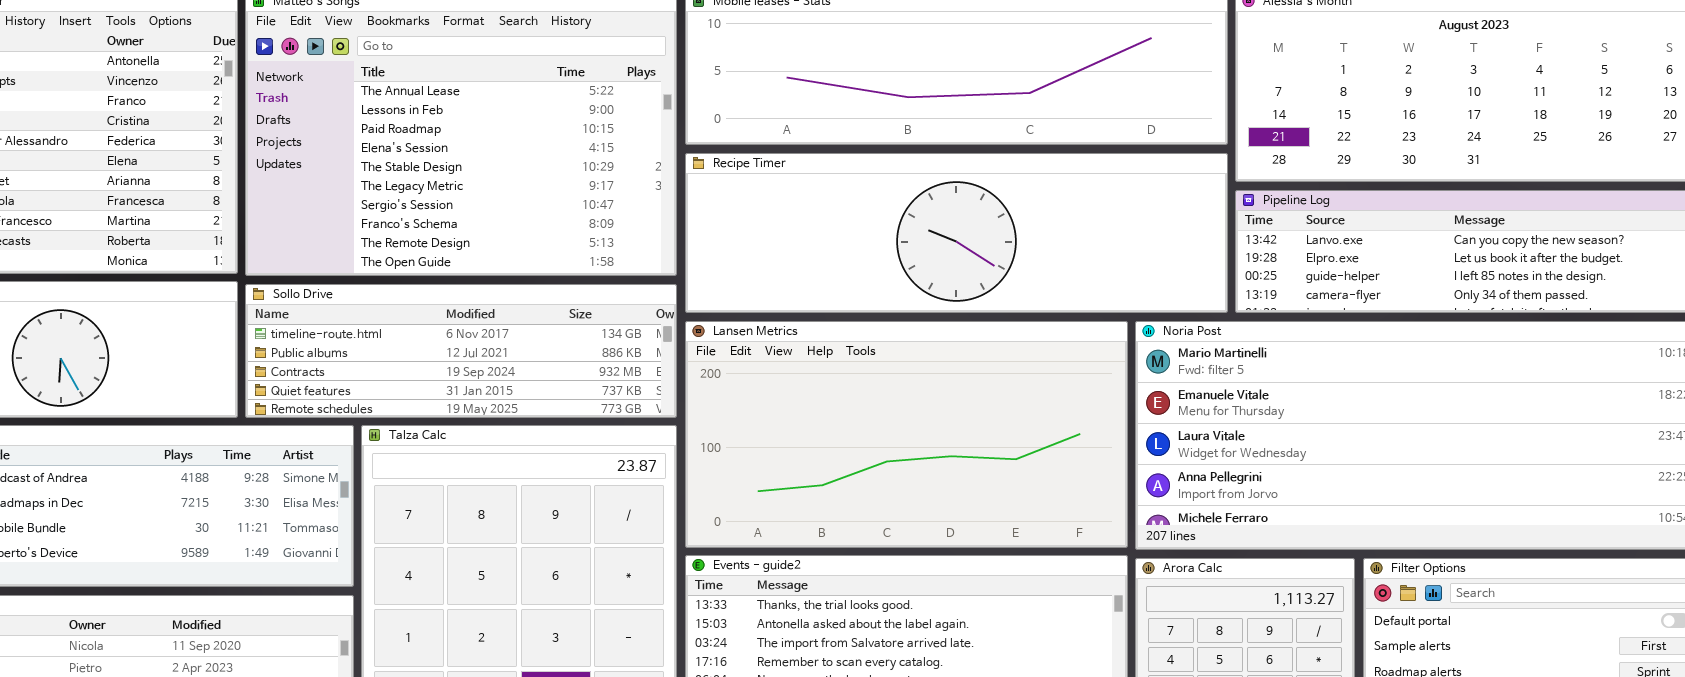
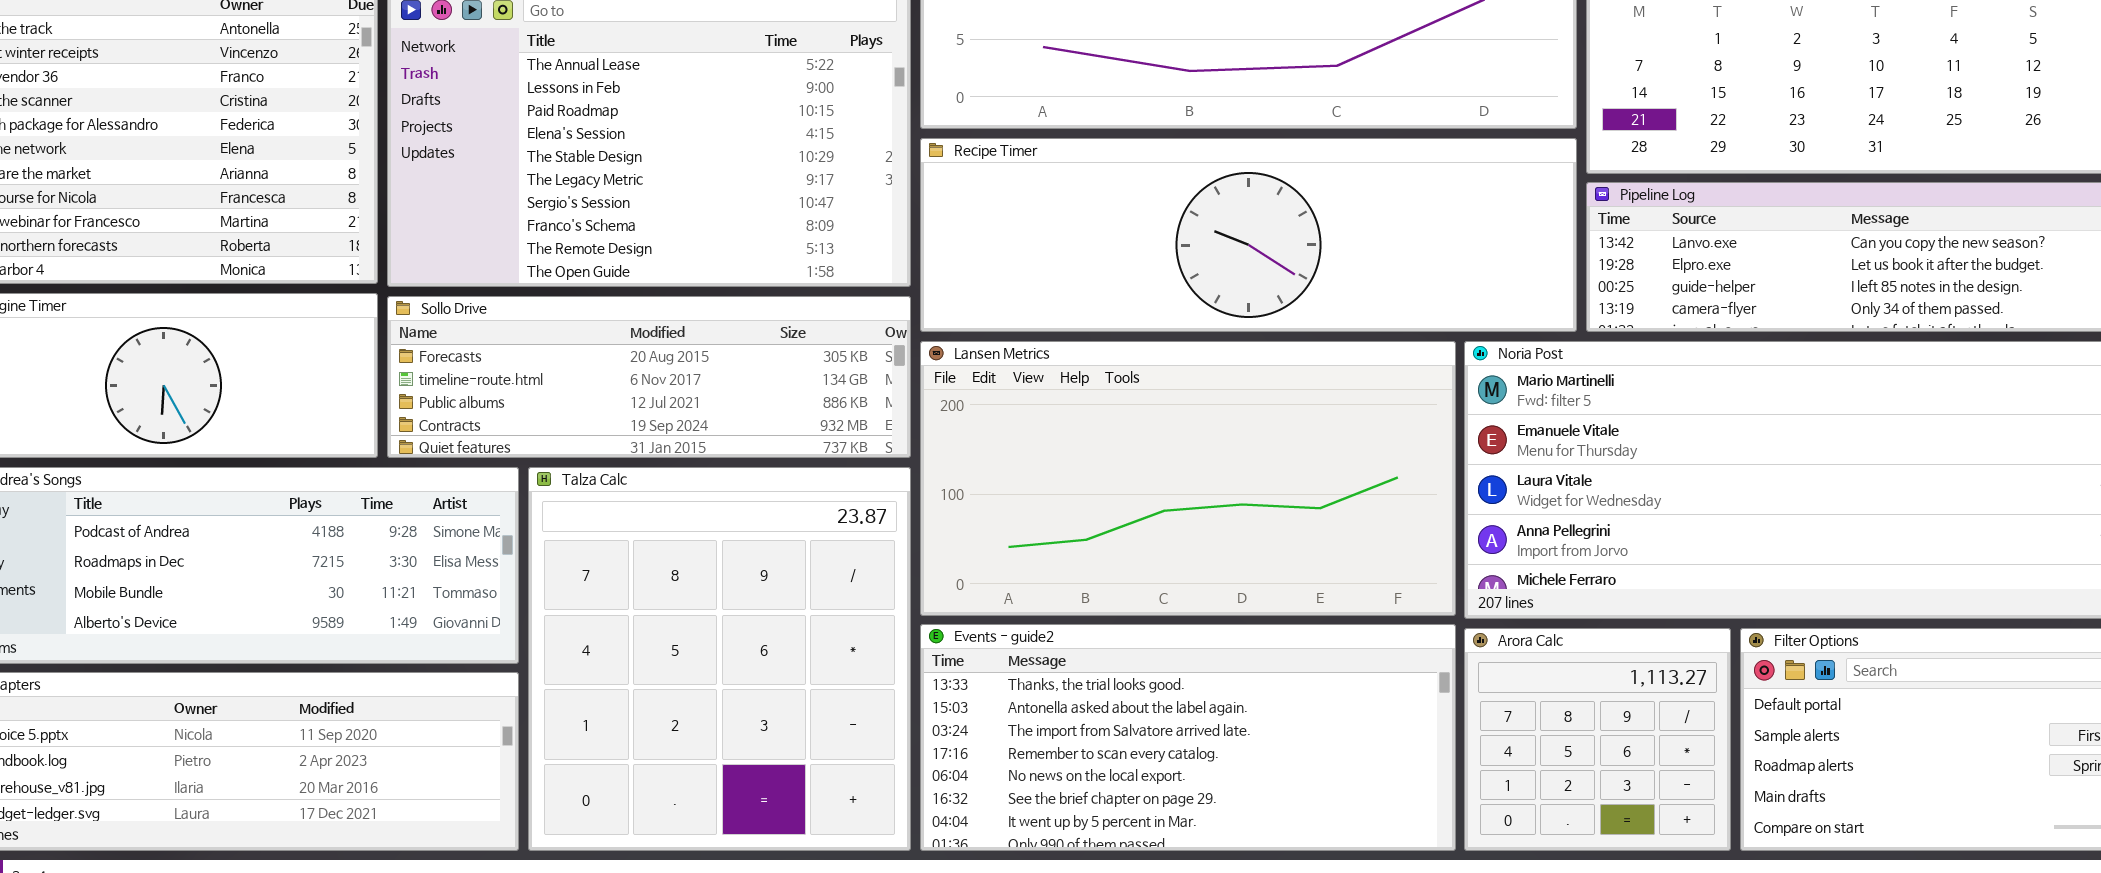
Sollo Drive: [245,284,677,418] -> [387,296,911,458], scrolled up 1 row

